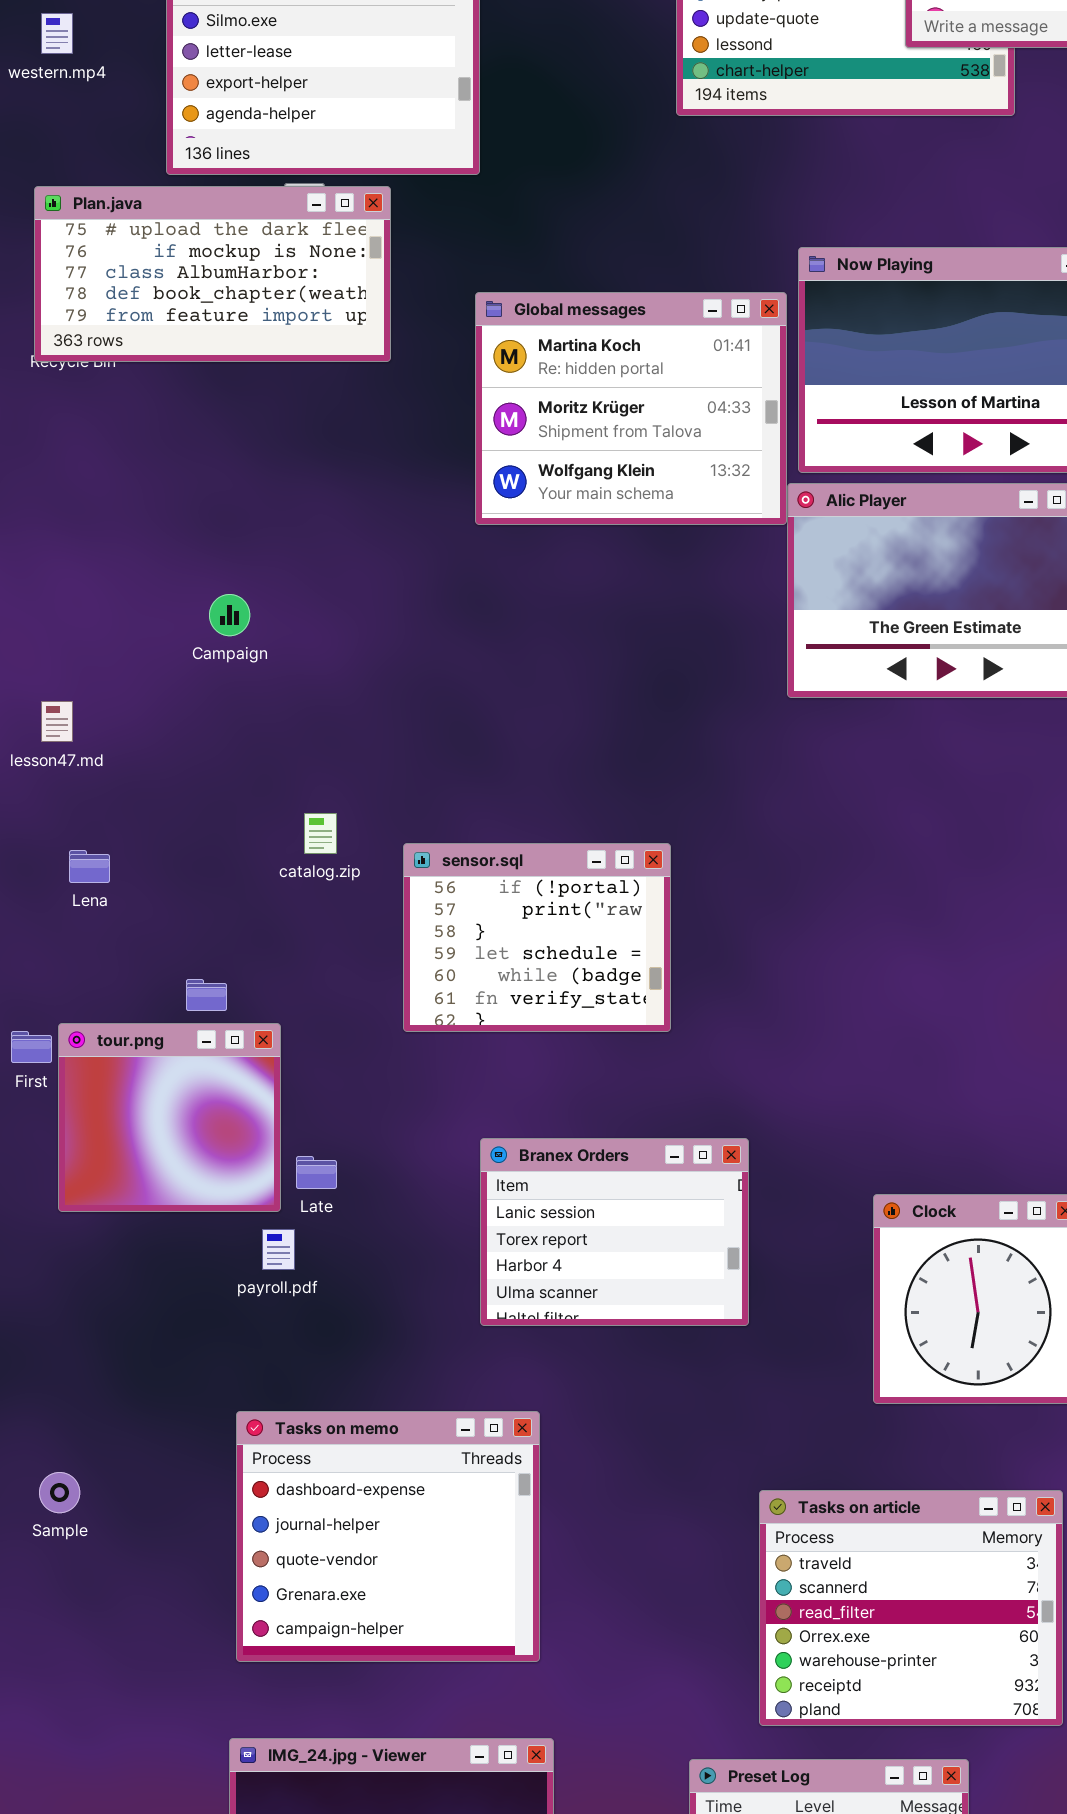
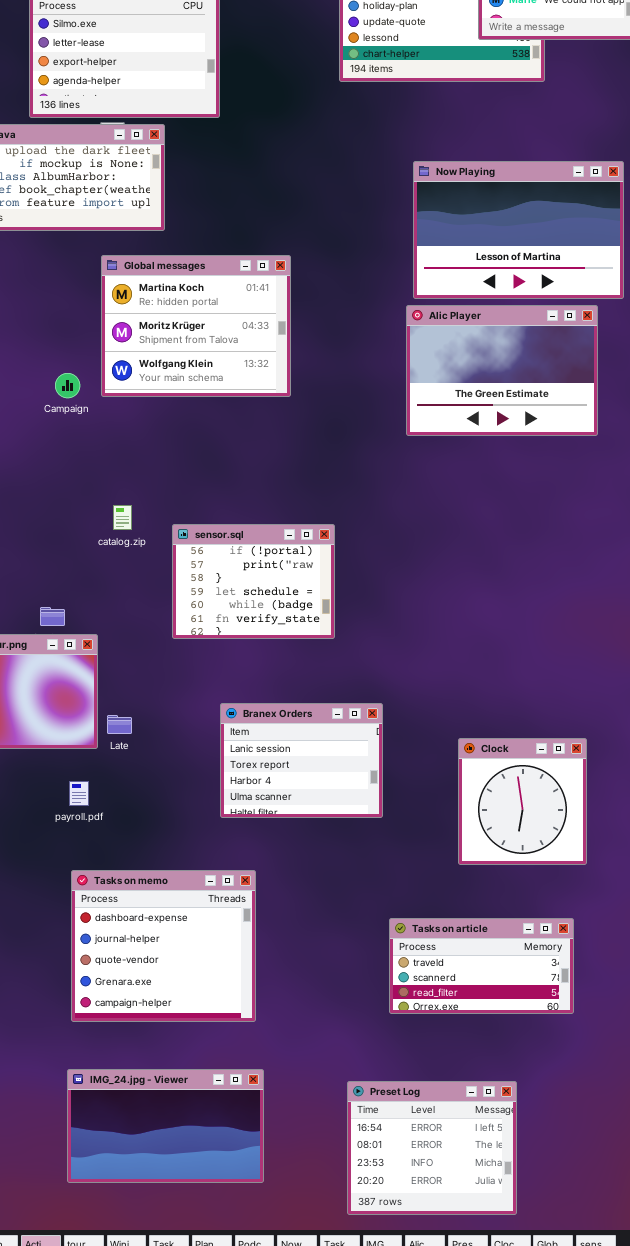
Global messages: [475,292,787,525] -> [101,255,291,397], moved
payroll.pdf: [262,1229,295,1270] -> [69,781,89,806], moved
Tasks on article: [759,1490,1063,1726] -> [389,918,574,1014], resized

